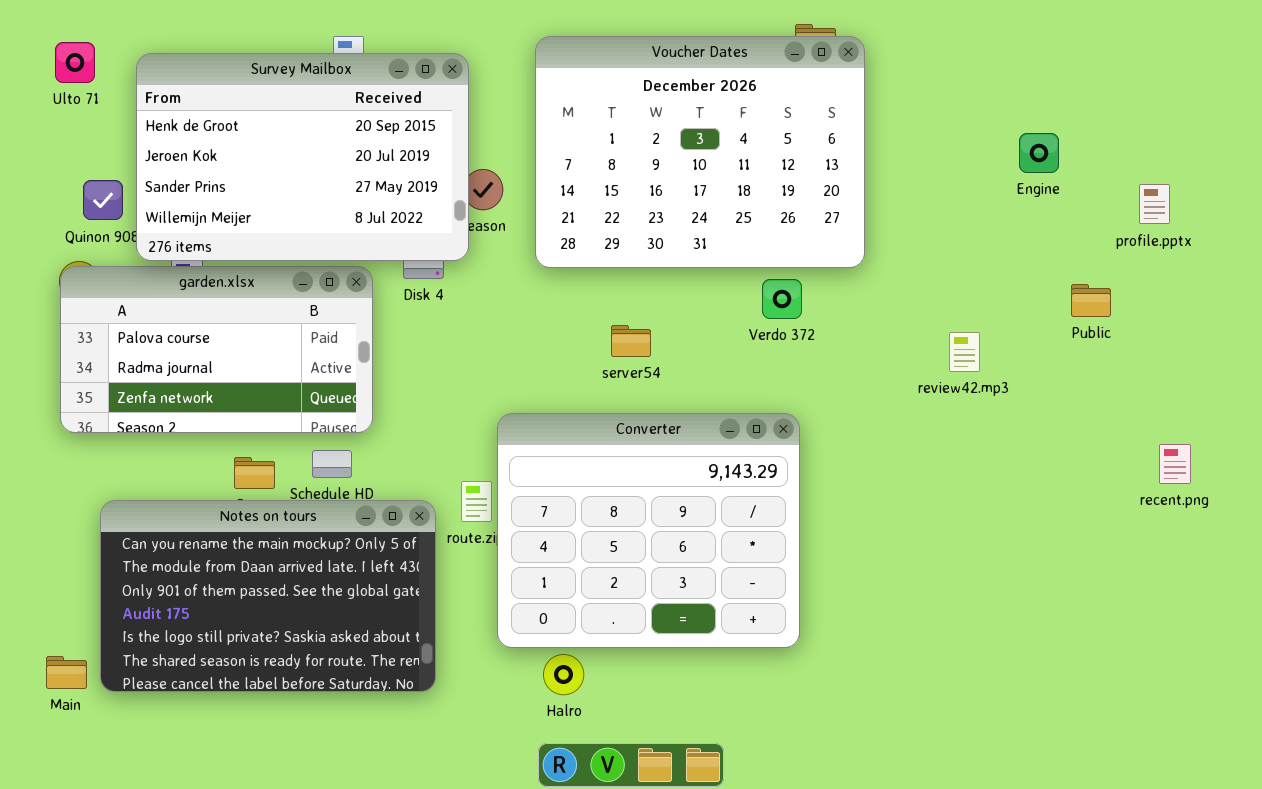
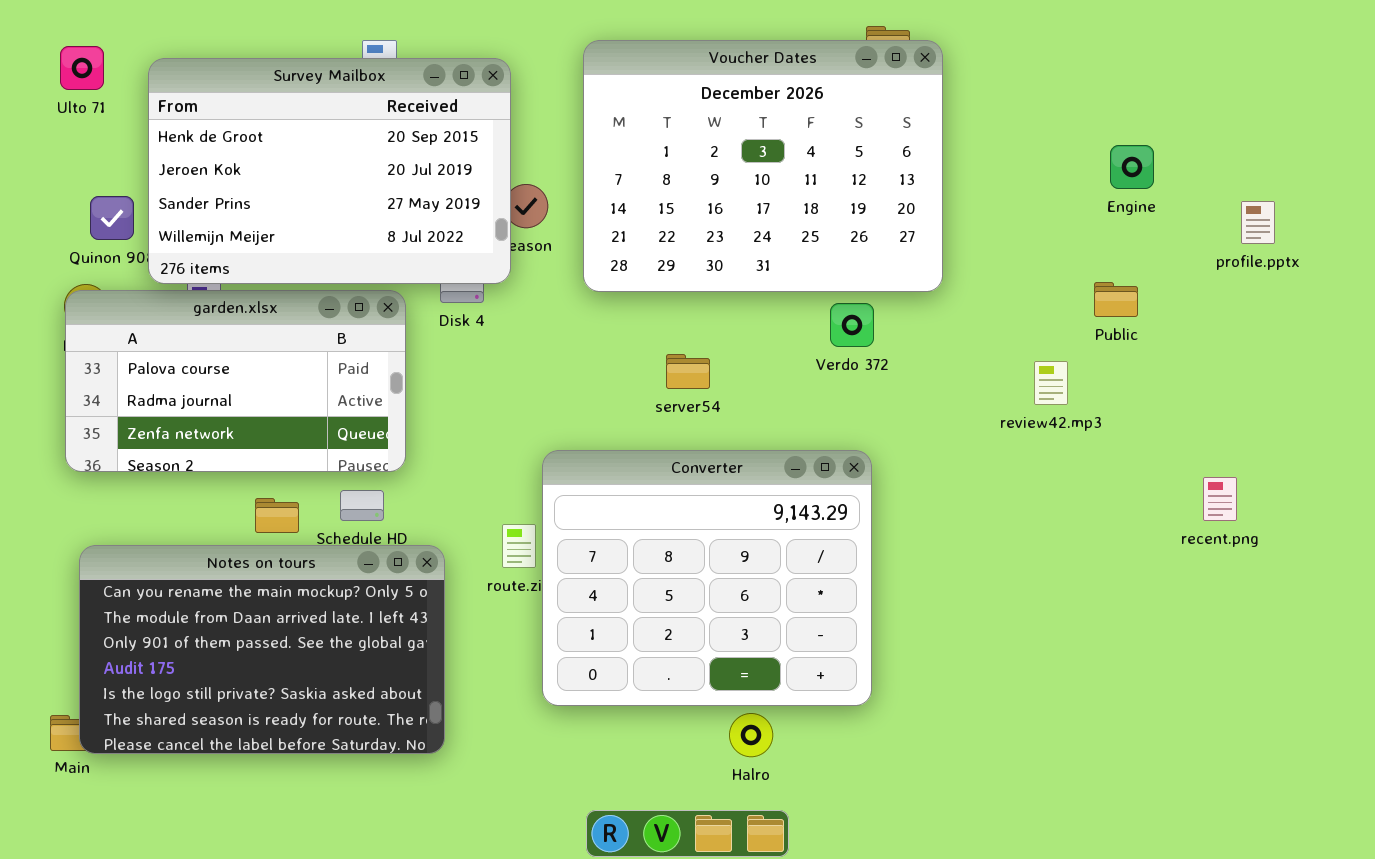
Public: [1071,284,1111,317] -> [1094,282,1138,317], moved
recent.png: [1159,444,1191,484] -> [1203,477,1237,521], moved
Notes on tours: [100,500,436,692] -> [79,545,445,754], moved
Halro: [543,654,584,695] -> [729,713,773,757], moved

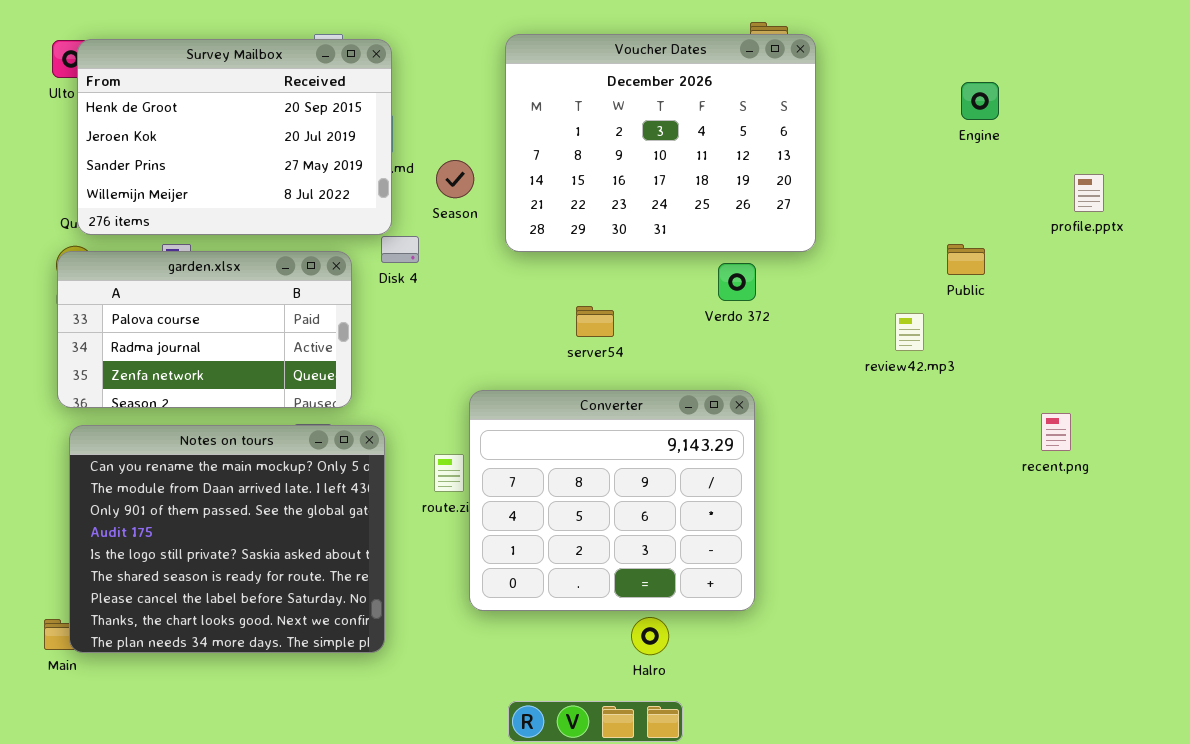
Survey Mailbox: [148,58,511,284] -> [77,39,392,235], moved
Engine: [1110,145,1154,189] -> [961,82,999,120], moved
Notes on tours: [79,545,445,754] -> [69,425,385,653], resized

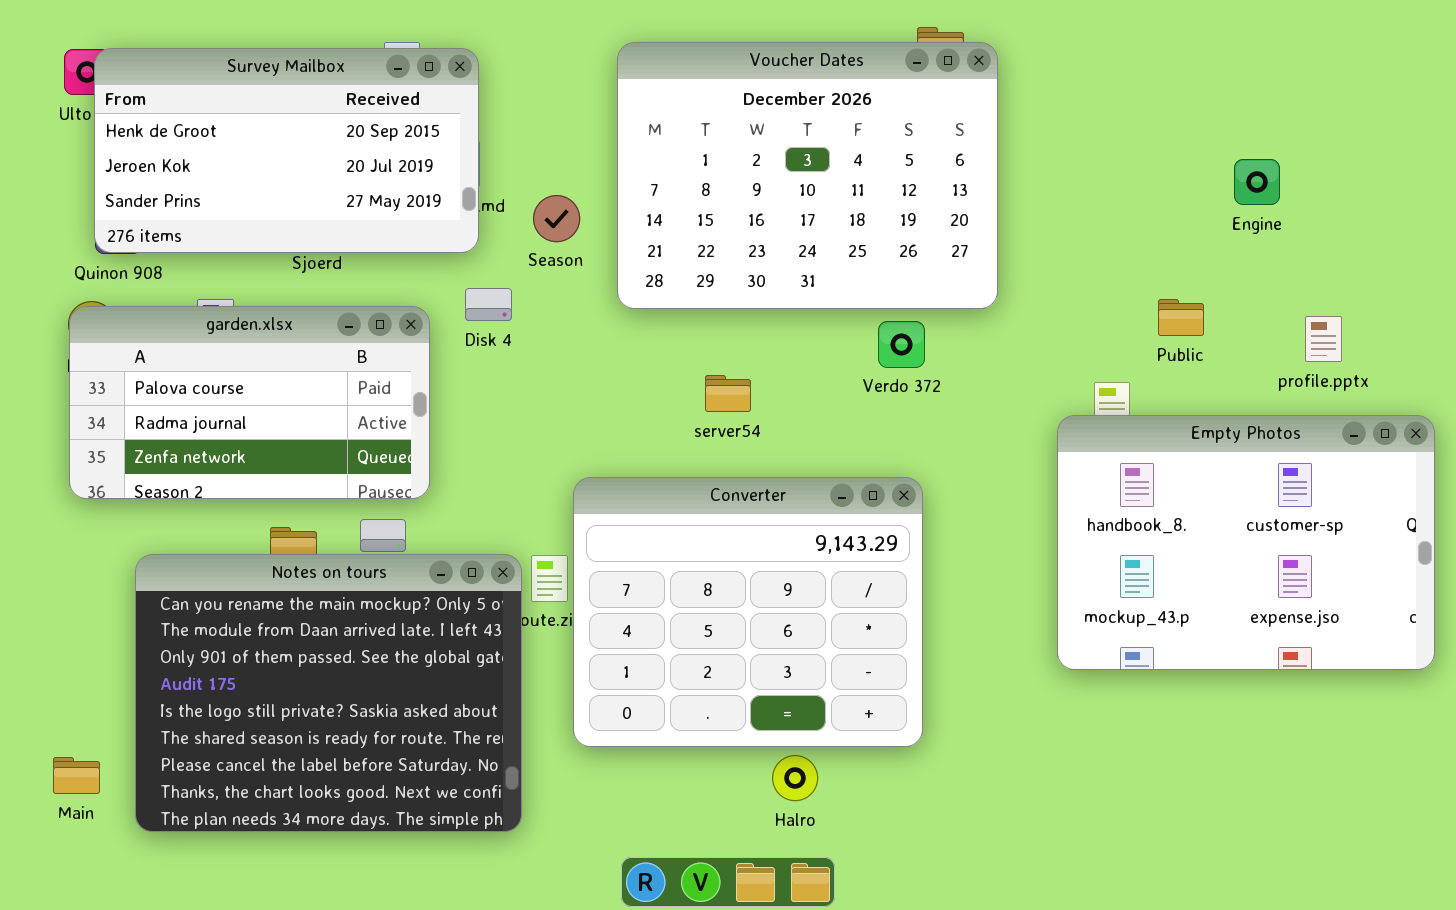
Survey Mailbox: [77,39,392,235] -> [94,48,479,253], resized
Engine: [961,82,999,120] -> [1234,159,1280,205], moved
profile.pptx: [1074,174,1104,212] -> [1305,316,1342,362], moved
Empty Photos: none -> [1057,415,1435,670], opened
Notes on tours: [69,425,385,653] -> [135,554,522,832], moved

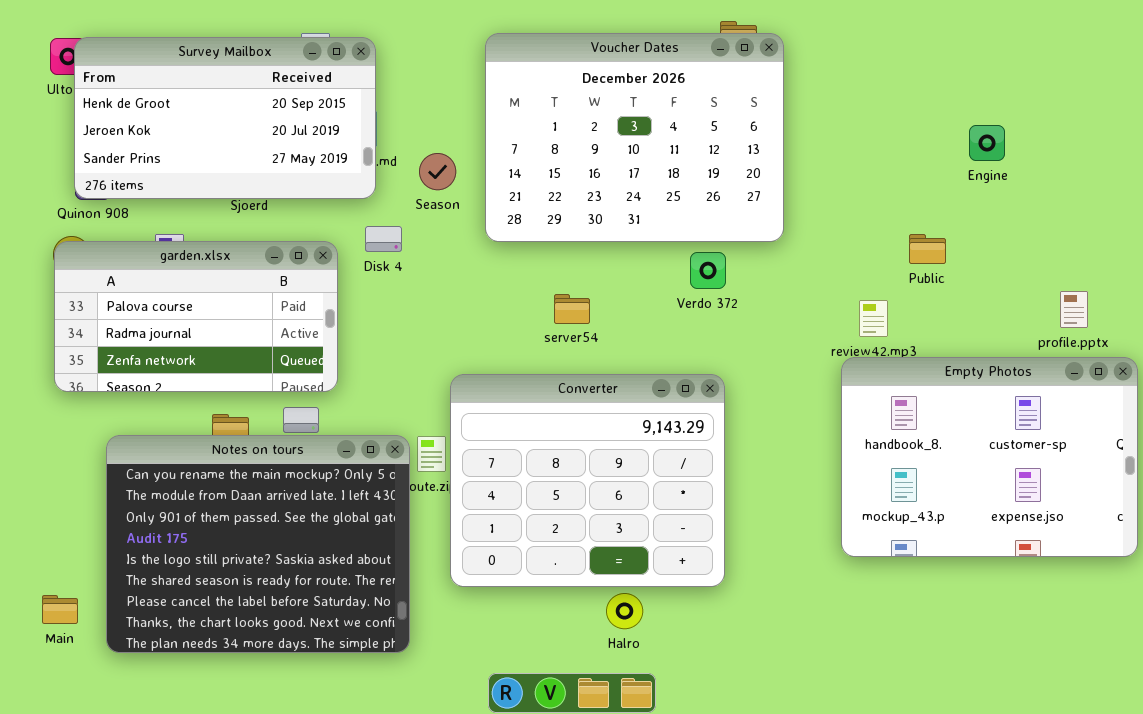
profile.pptx: [1305,316,1342,362] -> [1060,291,1088,328], moved
Empty Photos: [1057,415,1435,670] -> [841,357,1138,557], moved

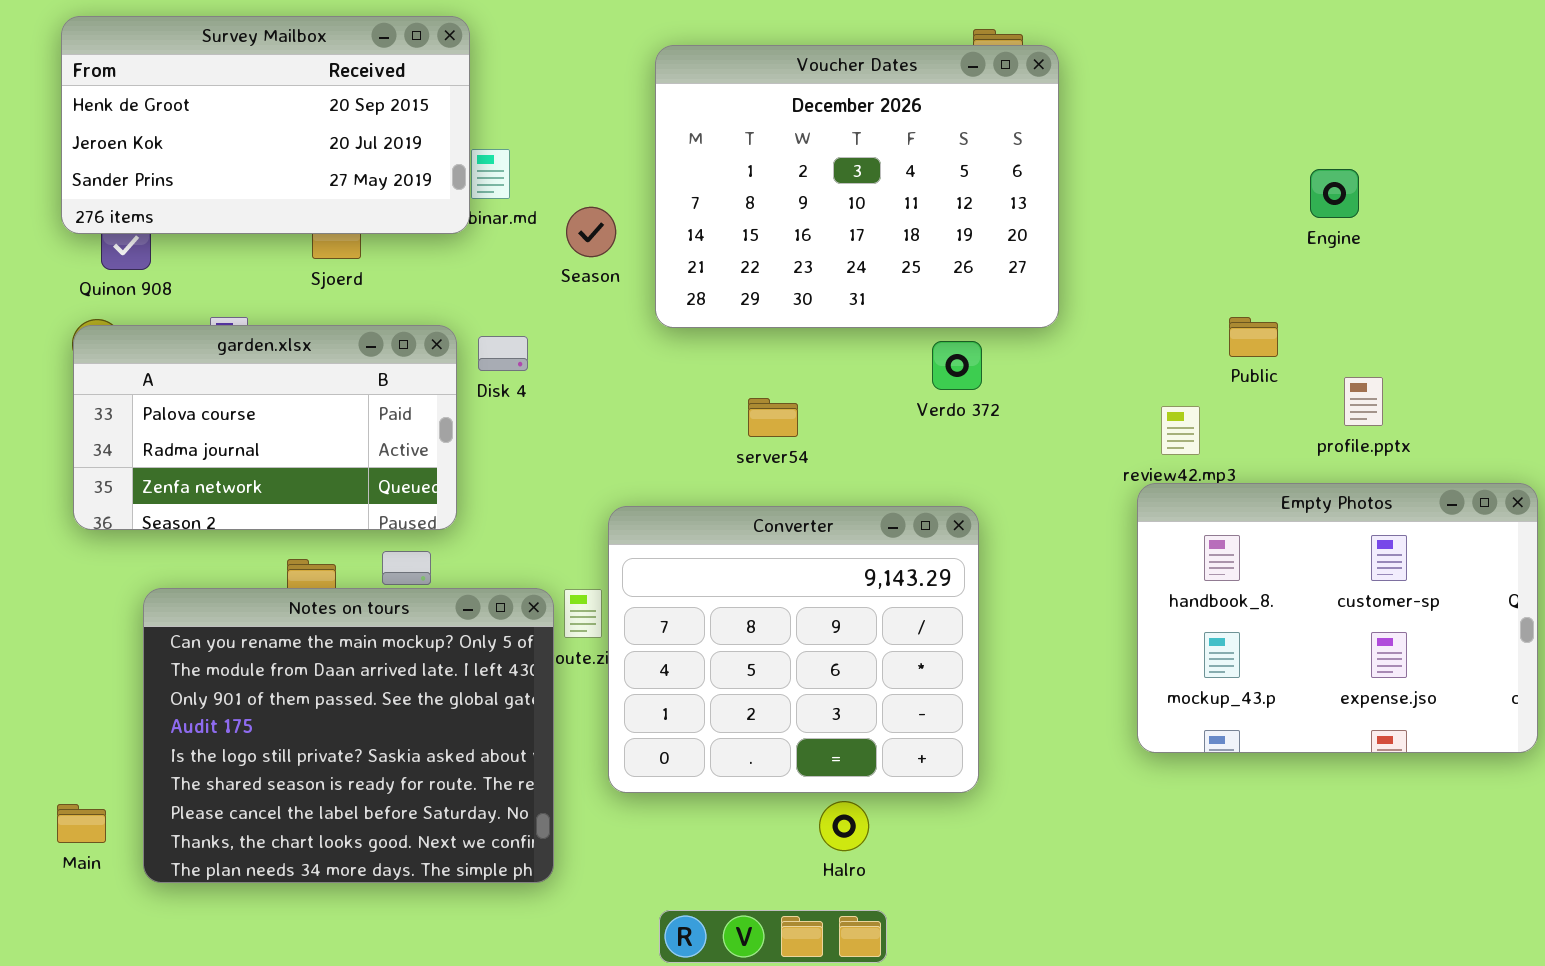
Survey Mailbox: [74,37,376,199] -> [61,16,470,234], moved
Disk 4: [365,226,402,252] -> [478,336,528,371], moved
profile.pptx: [1060,291,1088,328] -> [1344,377,1383,426], moved

